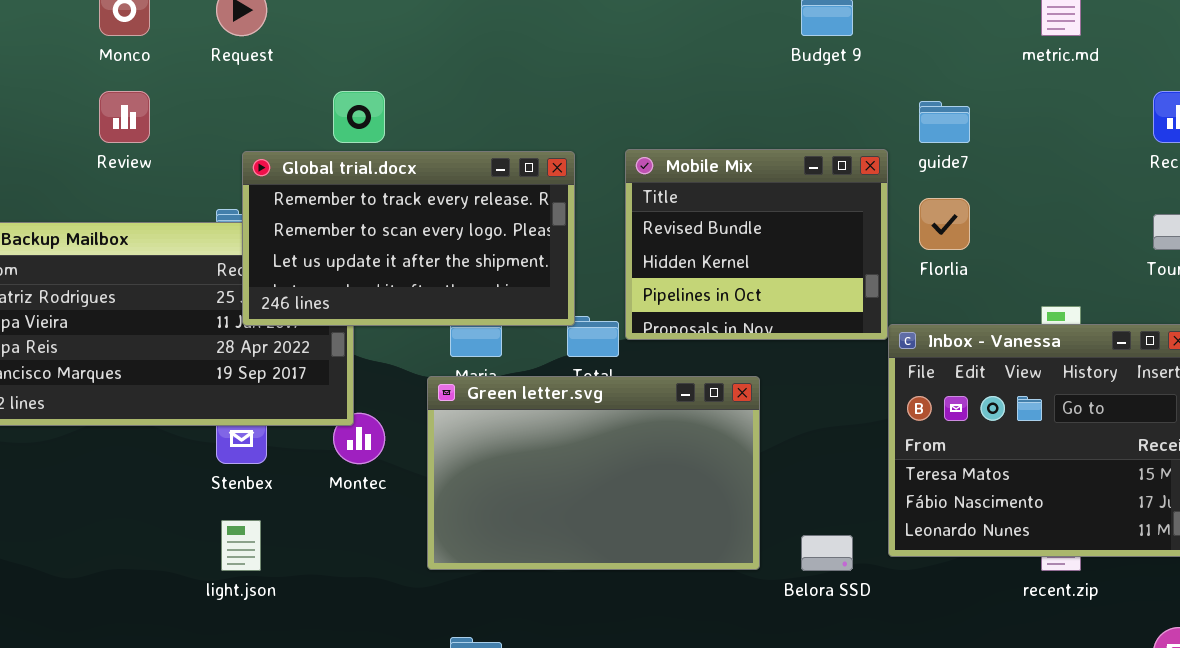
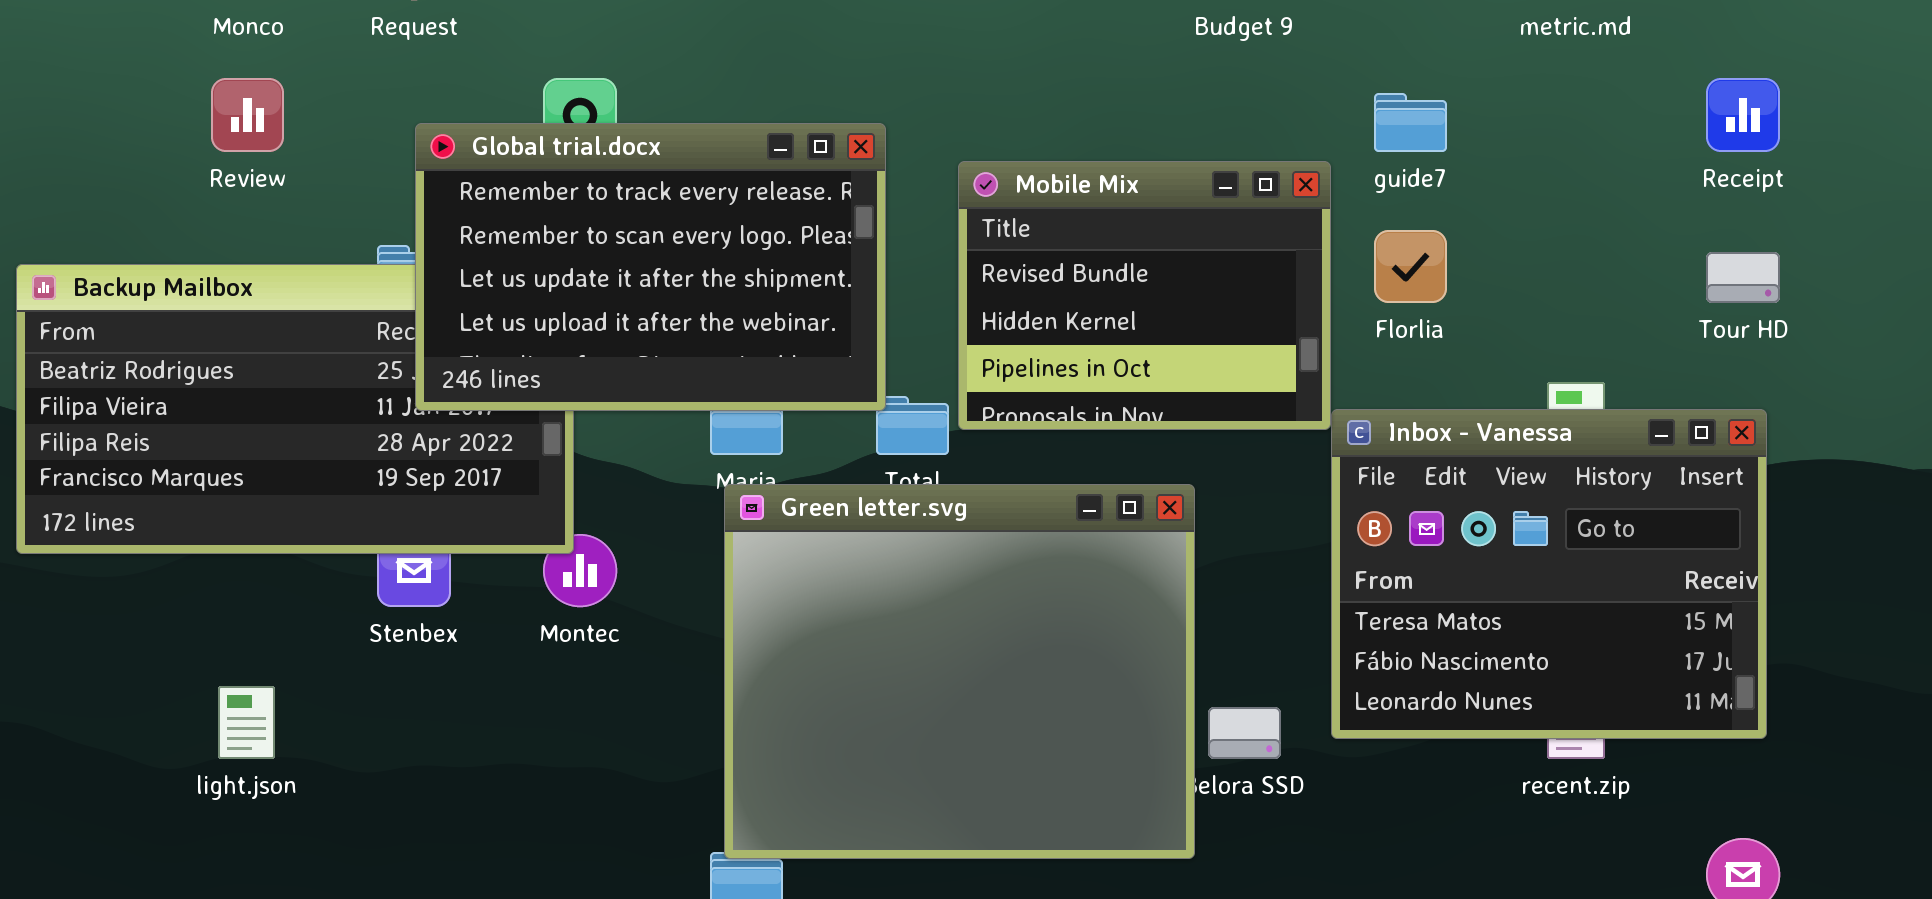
Global trial.docx: [242,151,575,326] -> [415,123,886,411], resized
Green letter.svg: [427,376,760,570] -> [724,484,1195,859], moved, resized
light.json: [221,520,261,571] -> [218,686,275,759], moved

